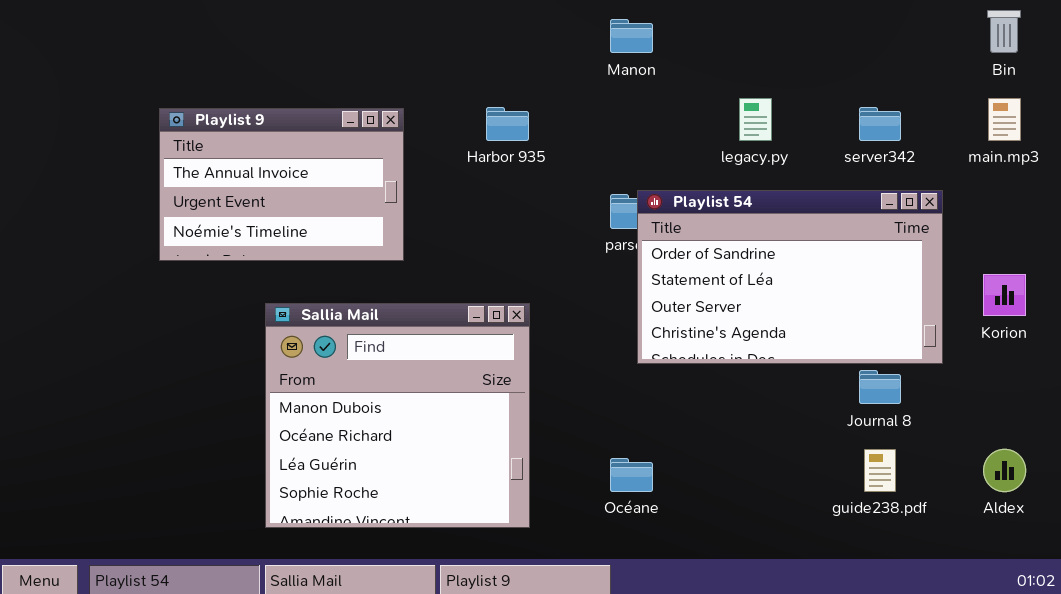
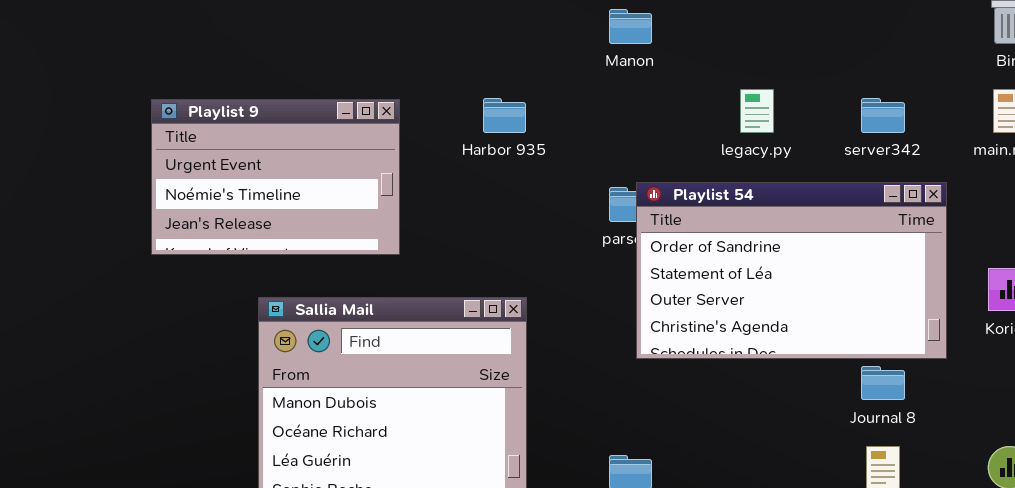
Playlist 9: [159,108,404,261] -> [151,99,400,255], scrolled down 1 row

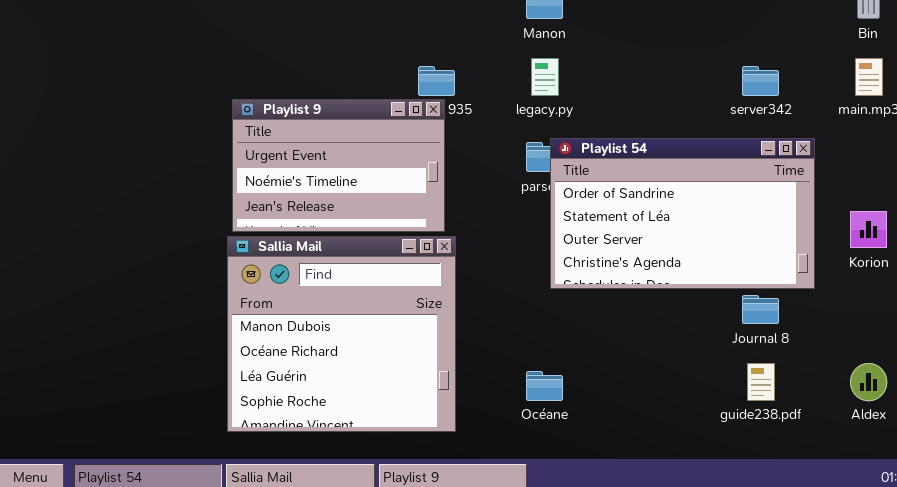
legacy.py: [740,89,774,133] -> [531,58,559,96], moved
Playlist 9: [151,99,400,255] -> [232,99,445,232], moved

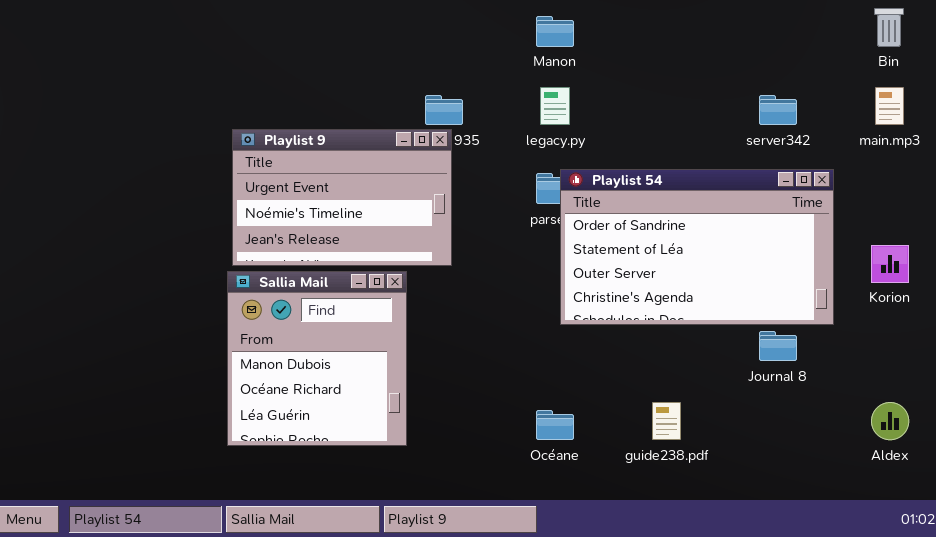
Sallia Mail: [227,236,456,432] -> [227,271,407,446], resized
guide238.pdf: [747,363,775,401] -> [652,402,681,440], moved

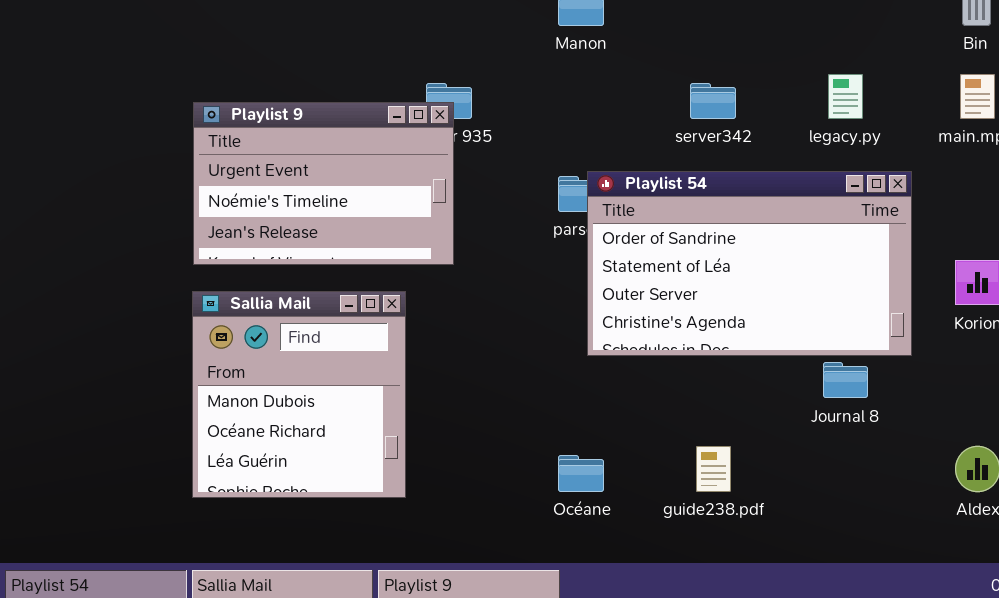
legacy.py: [540,87,570,125] -> [828,74,863,119], moved
server342: [759,95,797,125] -> [690,83,736,119], moved
Playlist 9: [232,129,452,266] -> [193,102,454,265], moved

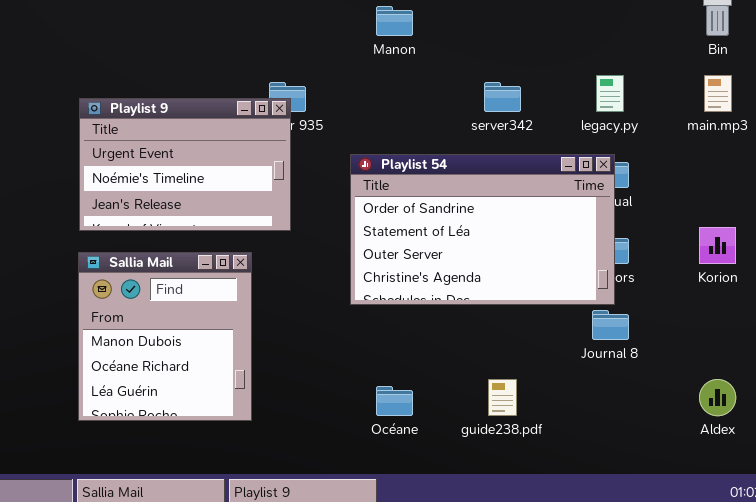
Playlist 54: [587,171,912,356] -> [350,154,615,305], moved

